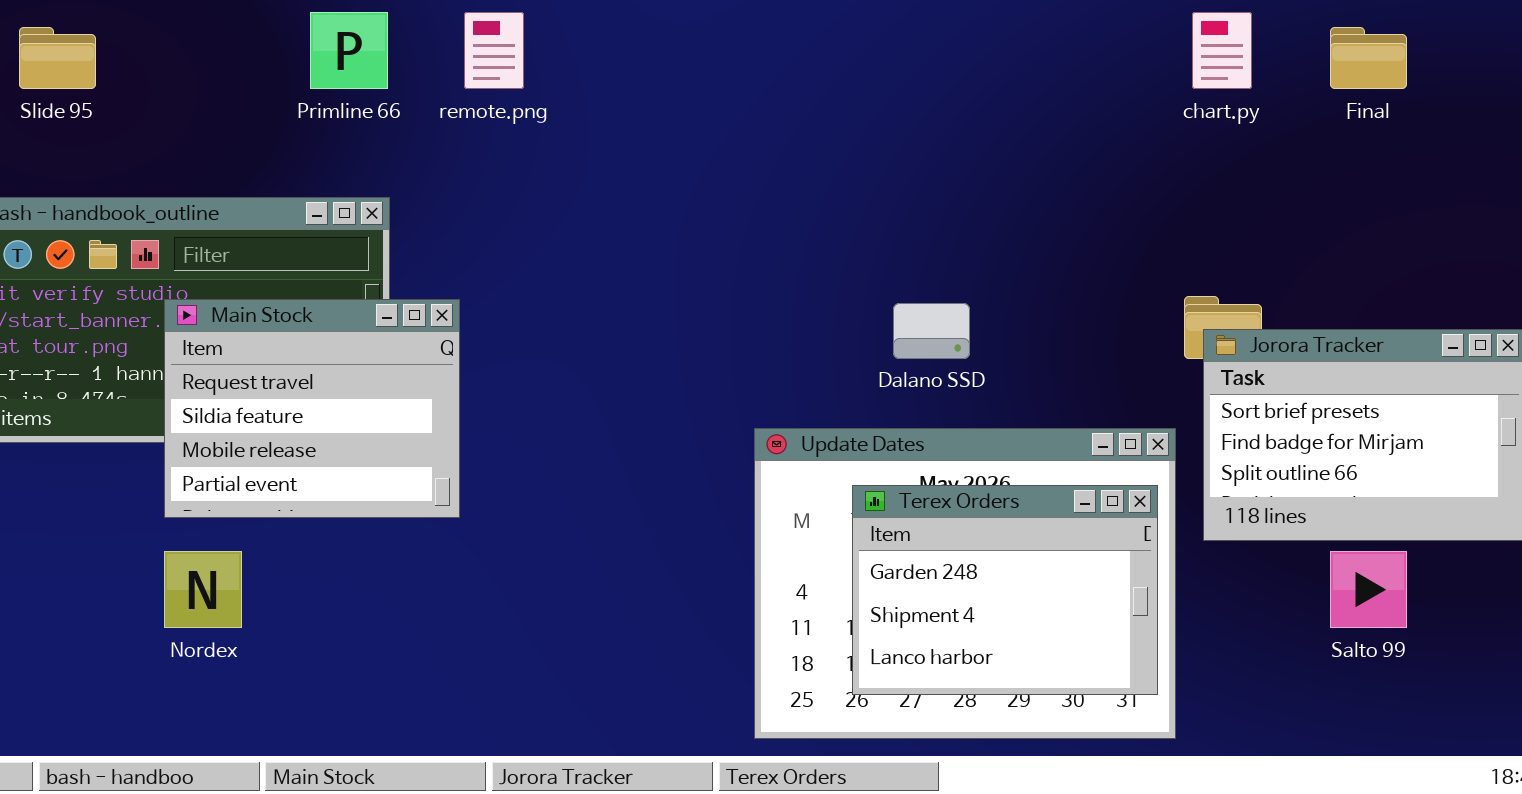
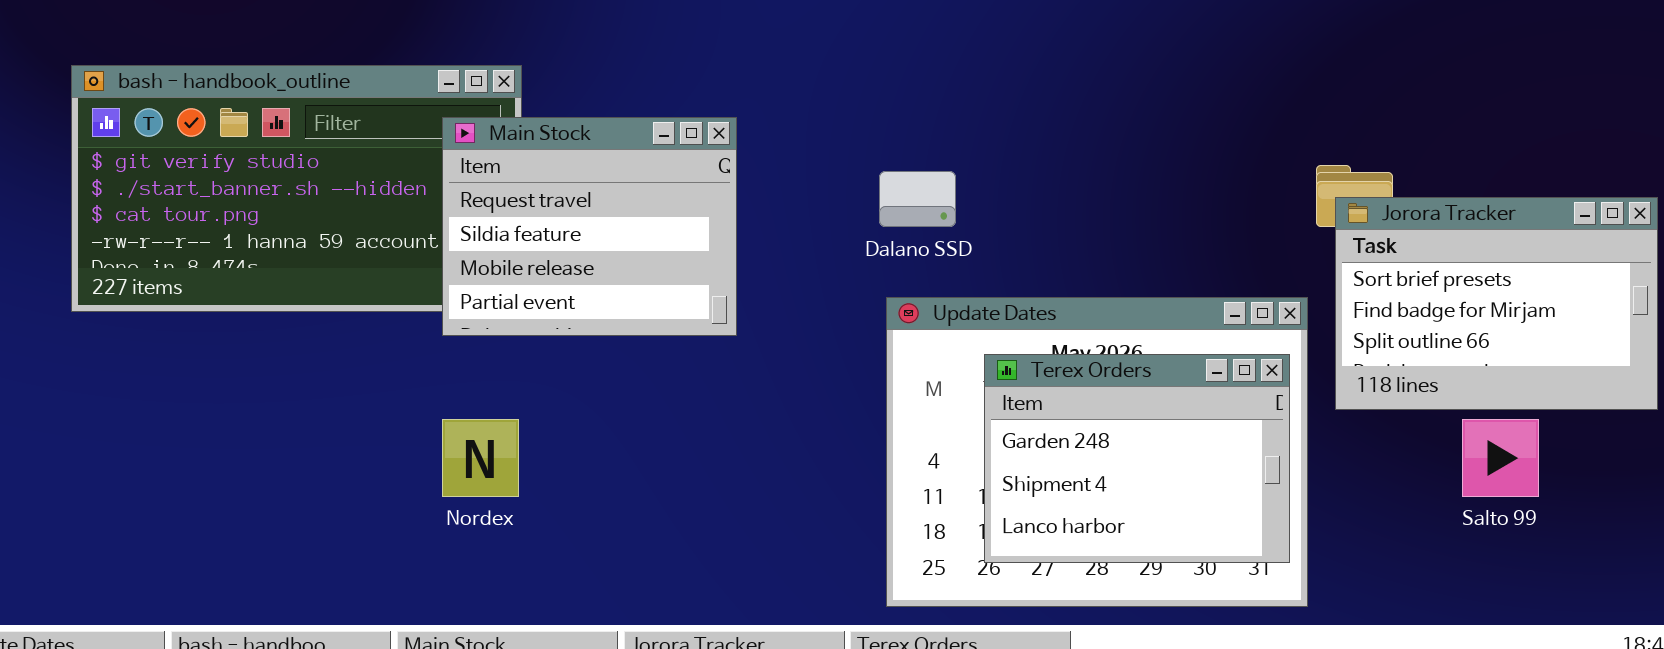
Main Stock: [164,299,460,518] -> [442,117,737,336], moved
Dalano SSD: [893,303,970,359] -> [879,171,956,227], moved
Nordex: [164,551,242,628] -> [442,419,519,497], moved

